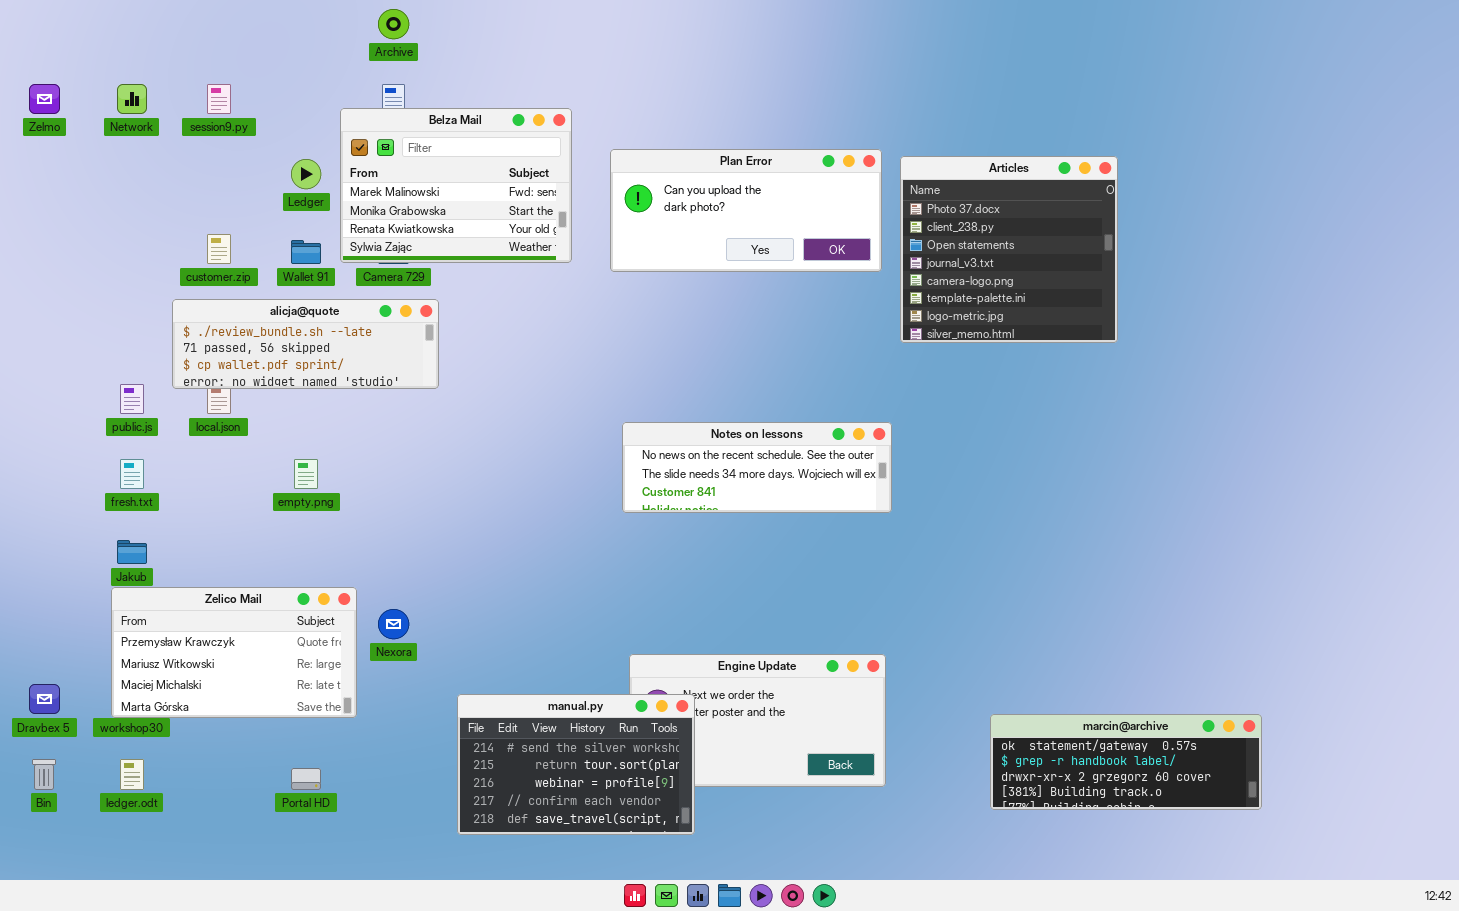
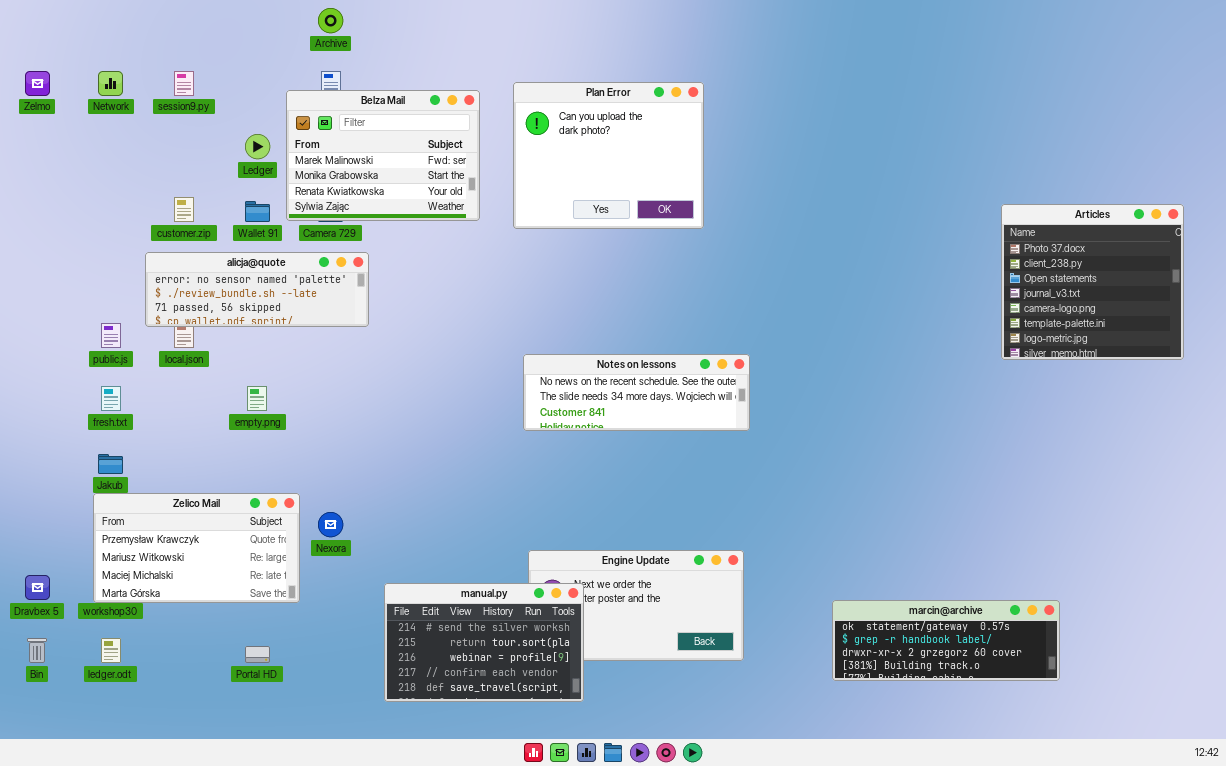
Plan Error: [610,149,882,272] -> [513,82,704,229], resized
Articles: [900,156,1118,343] -> [1001,204,1184,360], moved
alicja@quote: [172,299,439,389] -> [145,252,369,327], scrolled up 1 row

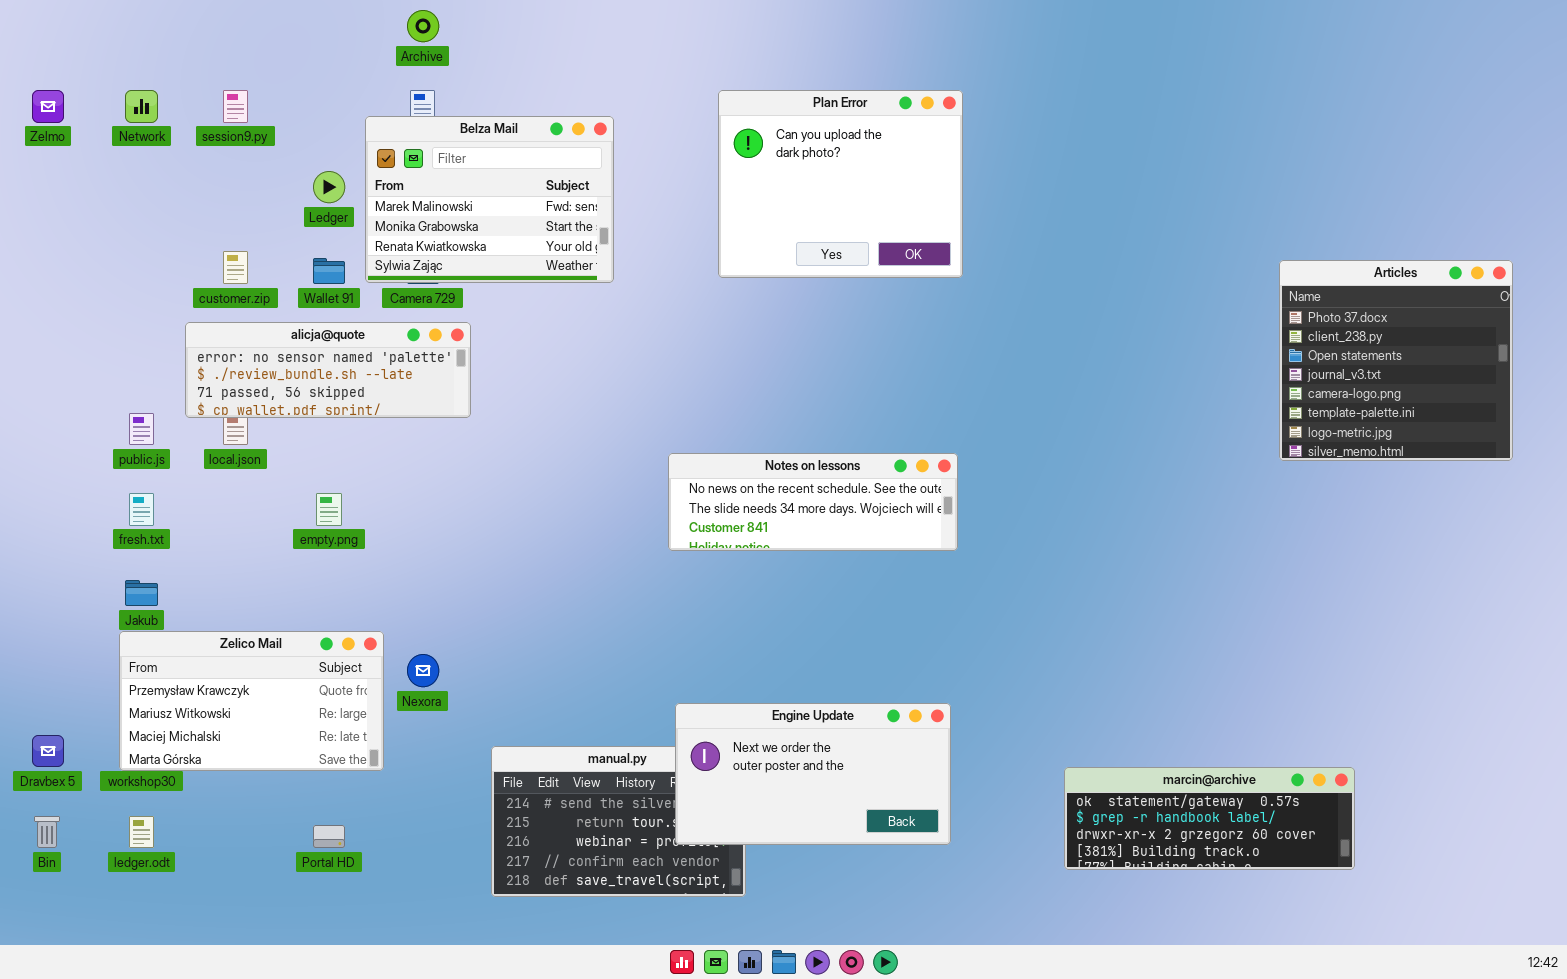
Plan Error: [513,82,704,229] -> [718,90,963,278], moved
Engine Update: [528,550,744,661] -> [675,703,951,845], raised

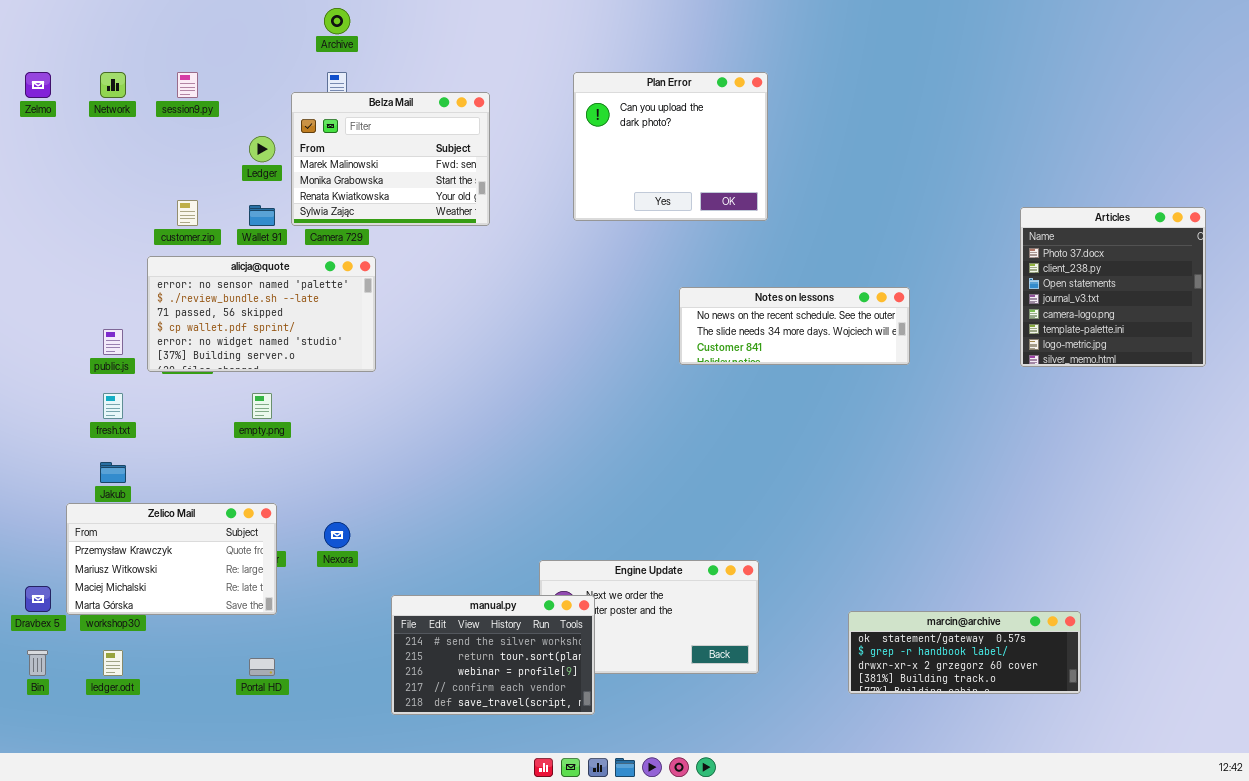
alicja@quote: [185,322,471,418] -> [147,256,376,372], resized
Notes on lessons: [668,453,958,551] -> [679,287,910,365], moved
Zelico Mail: [119,631,384,771] -> [66,503,277,615], moved
manual.py: [491,746,746,897] -> [391,595,595,715], raised

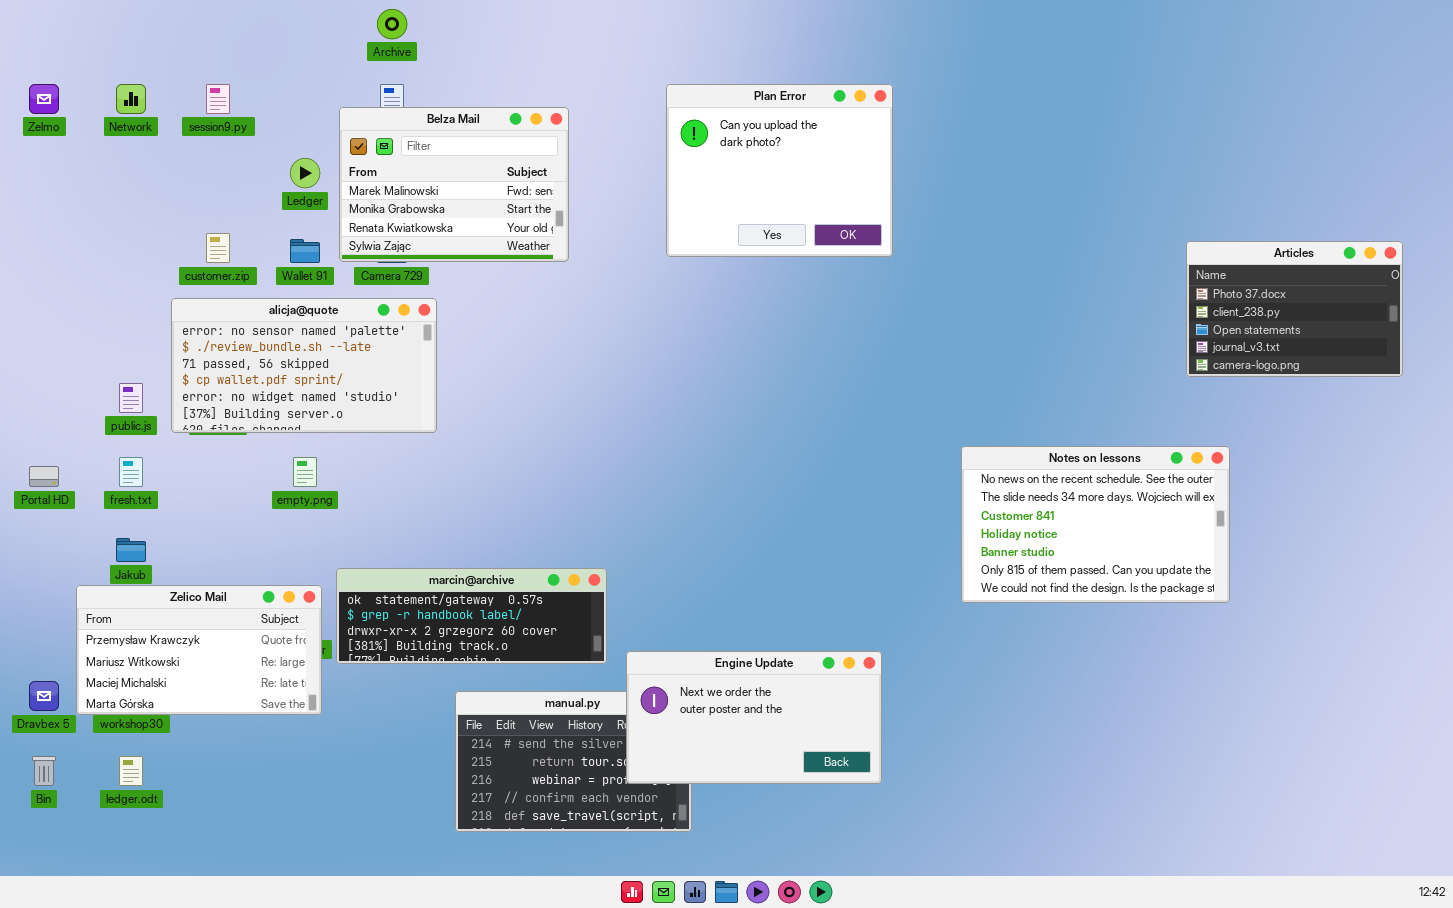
Articles: [1020,207,1206,367] -> [1186,241,1403,377], resized
Notes on lessons: [679,287,910,365] -> [961,446,1230,603], moved, resized
Engine Update: [539,560,759,674] -> [626,651,882,784], raised
marcin@archive: [848,611,1081,694] -> [336,568,607,664], moved
Portal HD: [249,658,275,676] -> [29,466,59,487], moved

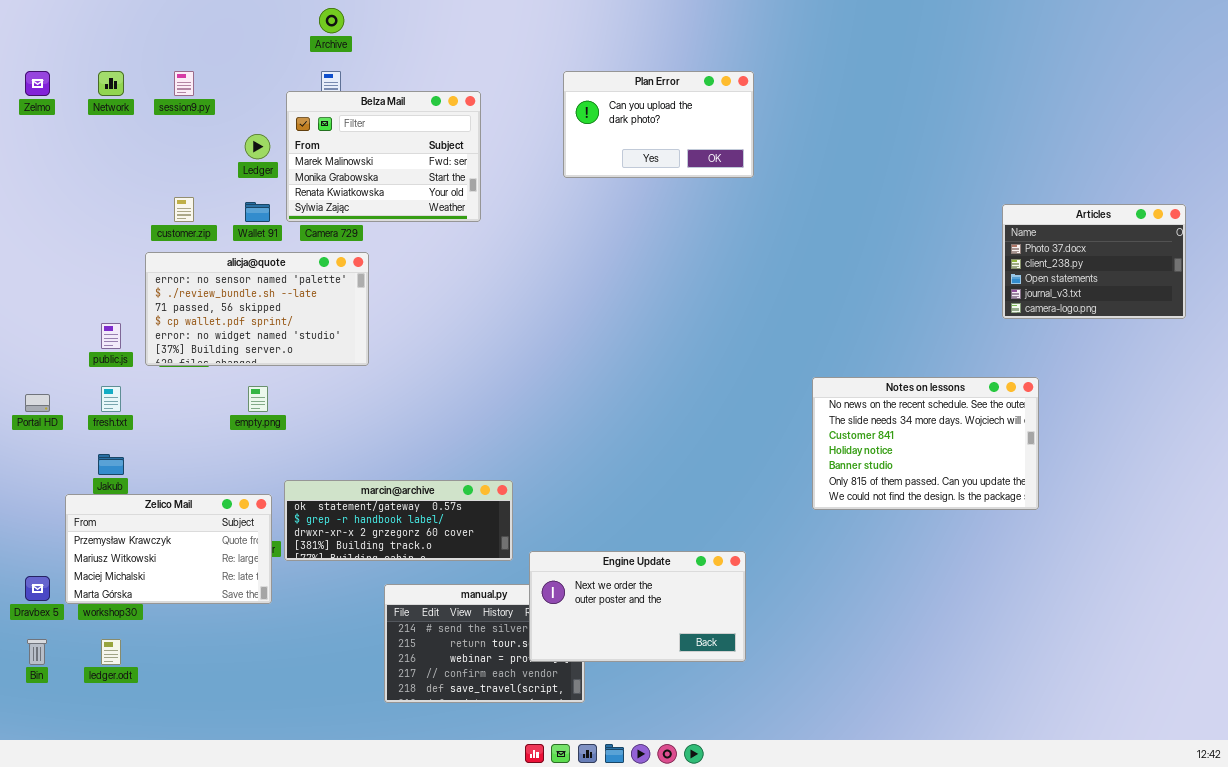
Plan Error: [666,84,893,257] -> [563,71,754,178], resized

